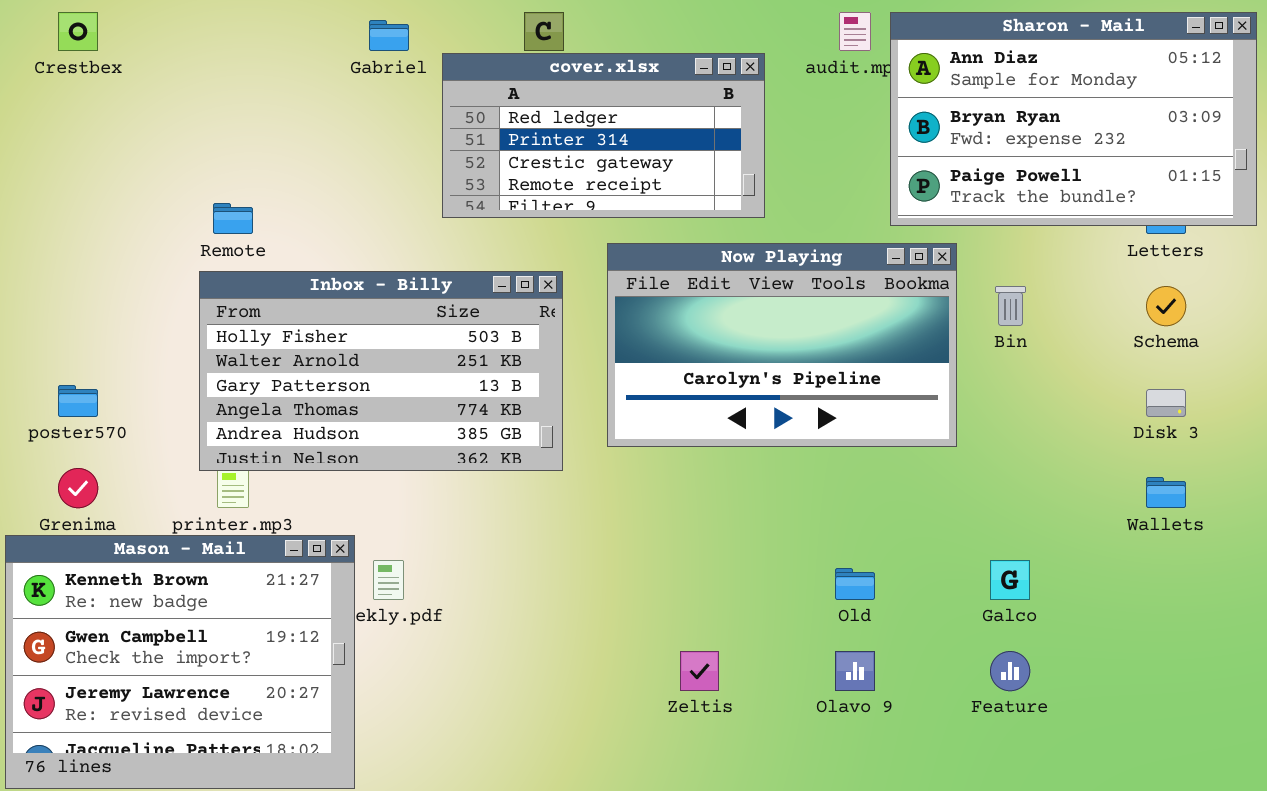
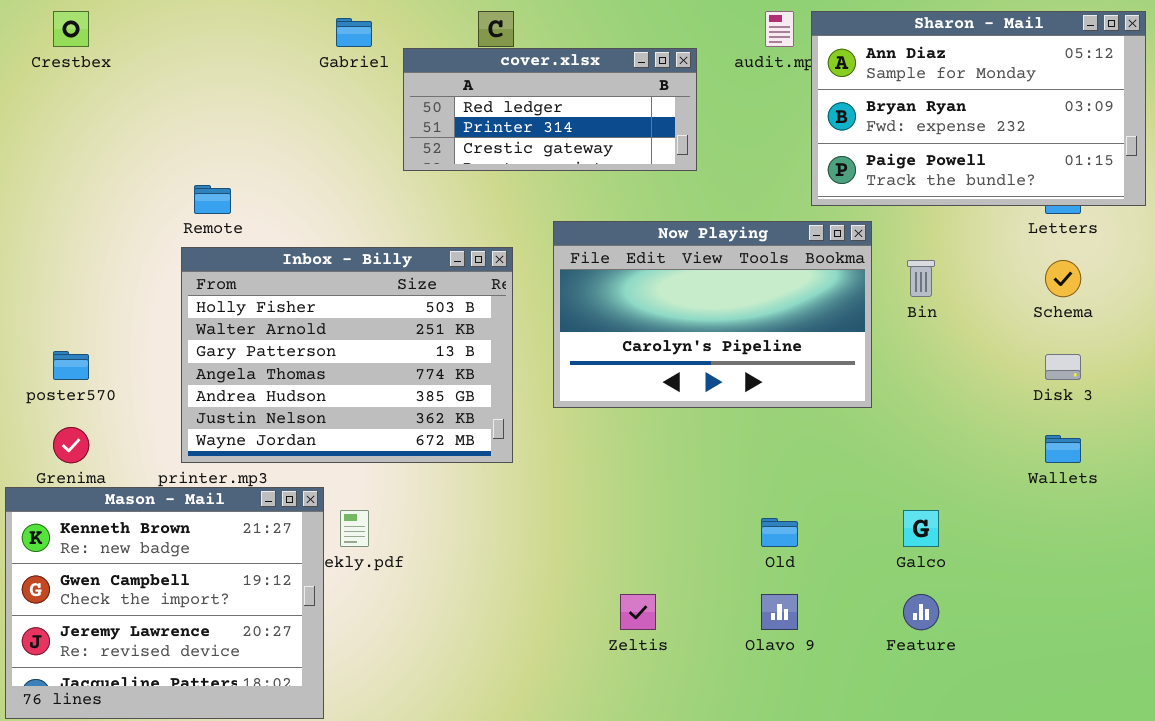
cover.xlsx: [442,53,765,218] -> [403,48,697,171], resized
Inbox - Billy: [199,271,563,471] -> [181,247,513,463], resized

